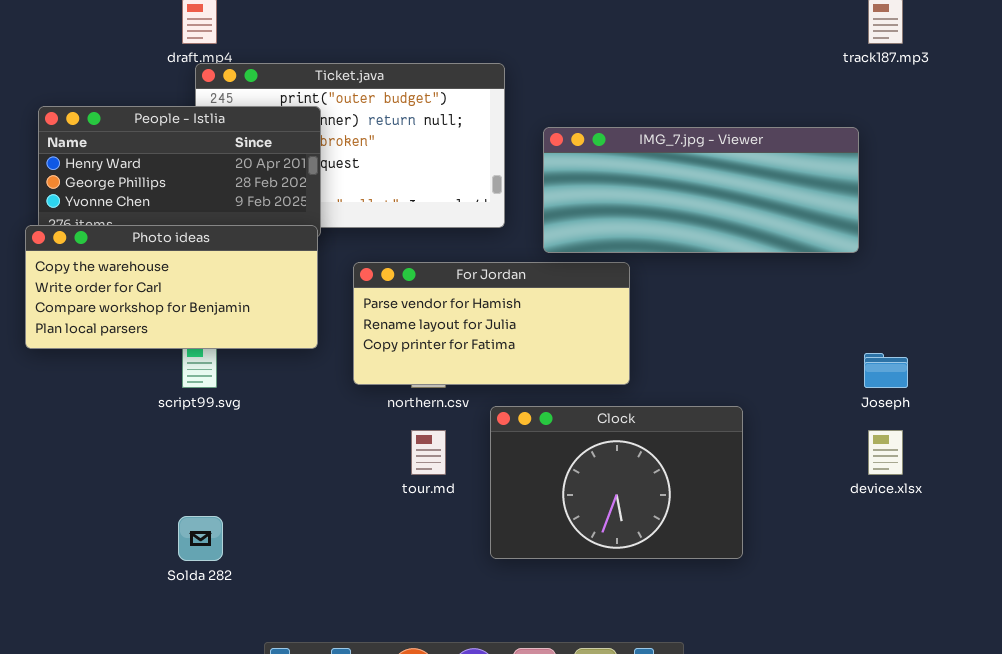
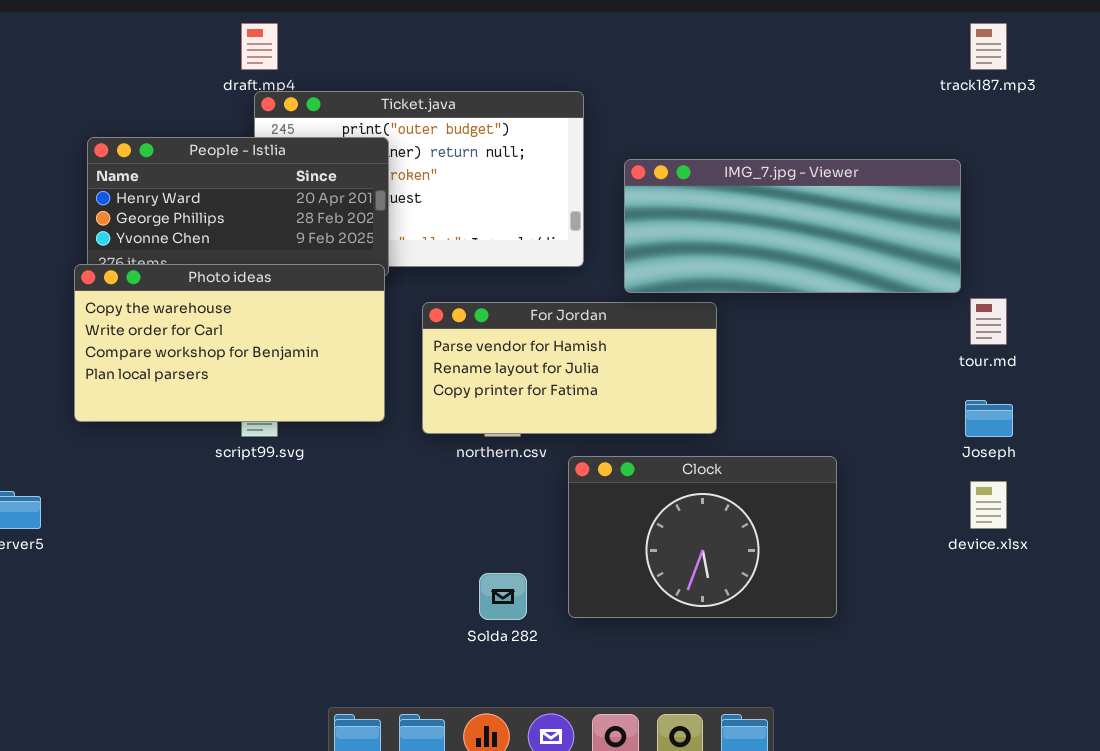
Photo ideas: [25,225,318,349] -> [74,264,385,422], resized
tour.md: [411,430,446,475] -> [970,298,1007,345], moved
Solda 282: [178,516,223,561] -> [479,573,527,620], moved

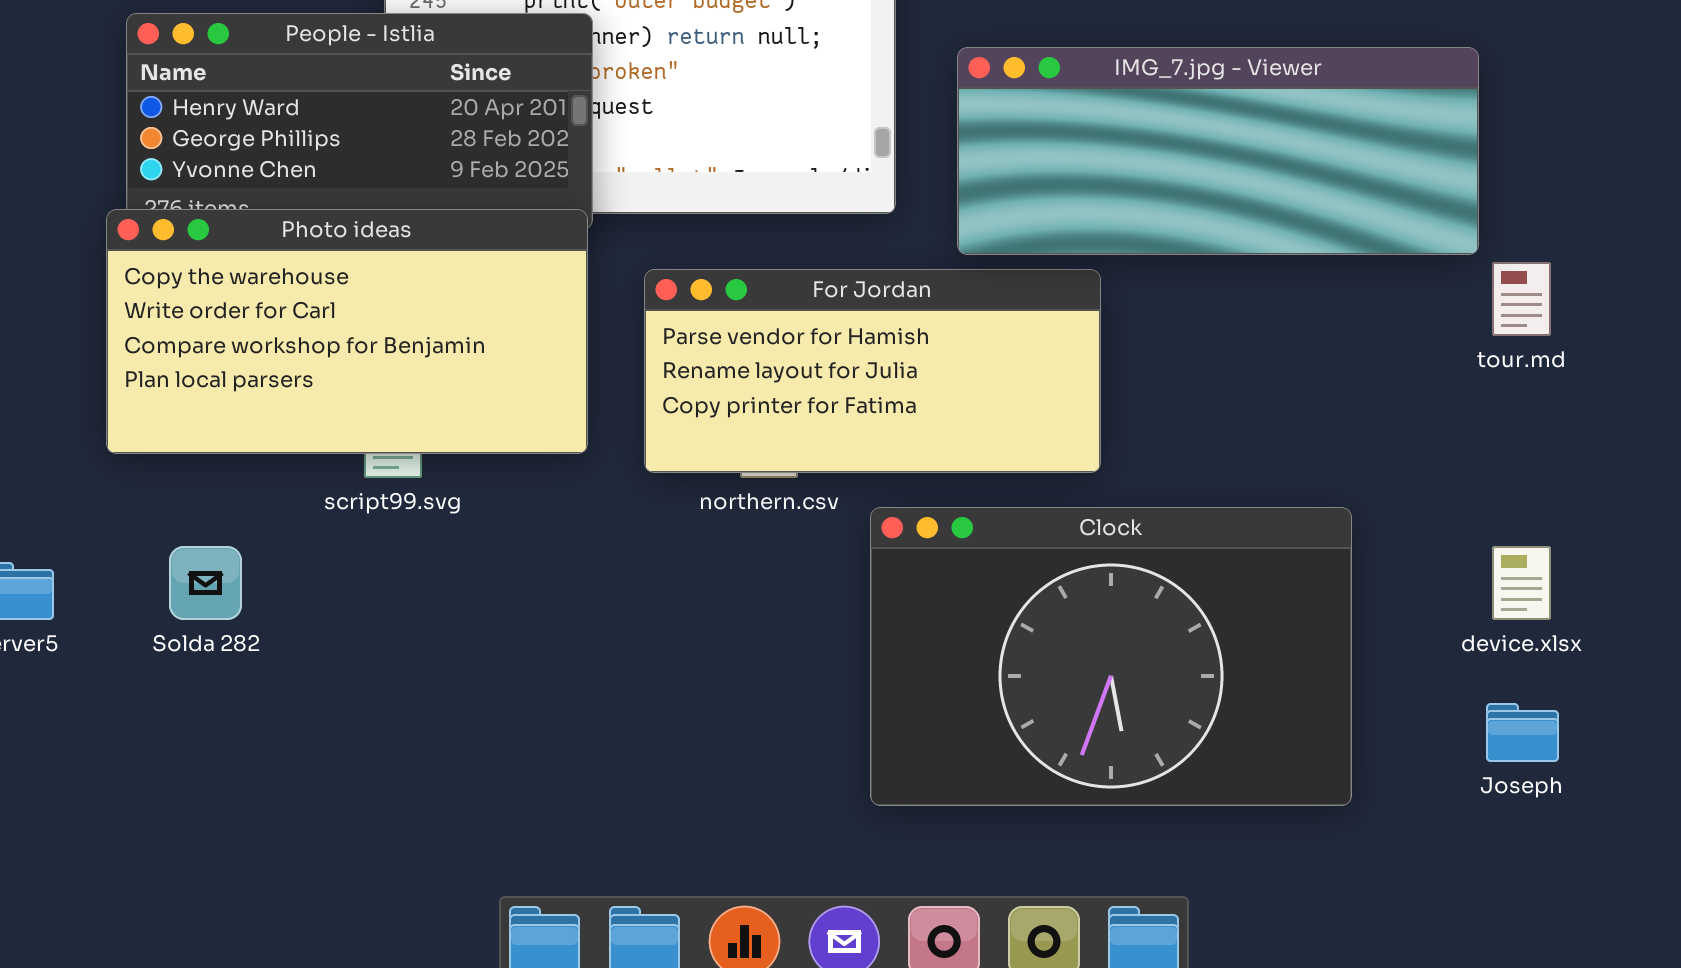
Joseph: [965,400,1013,437] -> [1486,703,1559,762], moved
Clock: [568,456,837,618] -> [870,507,1352,806], resized
Solda 282: [479,573,527,620] -> [169,546,242,620], moved

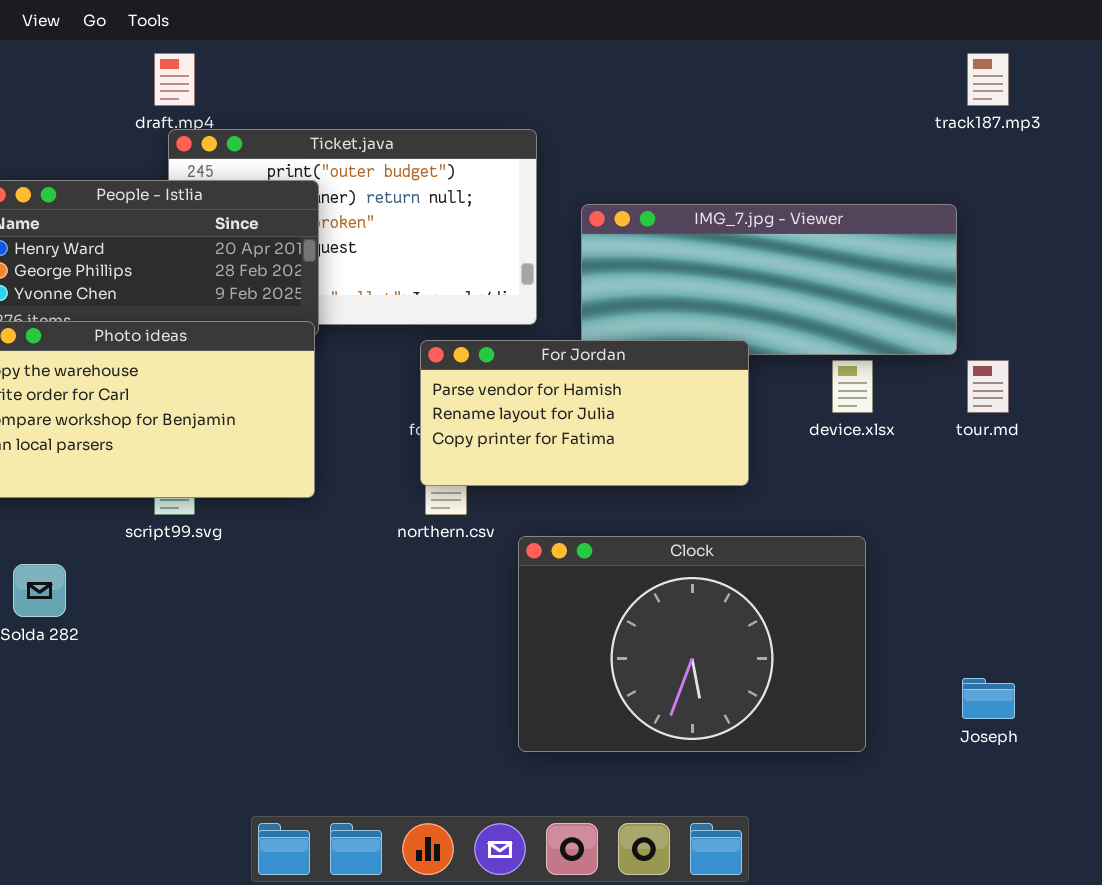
For Jordan: [644,269,1101,473] -> [420,340,749,486], moved
device.xlsx: [1492,546,1551,620] -> [832,360,873,413], moved

